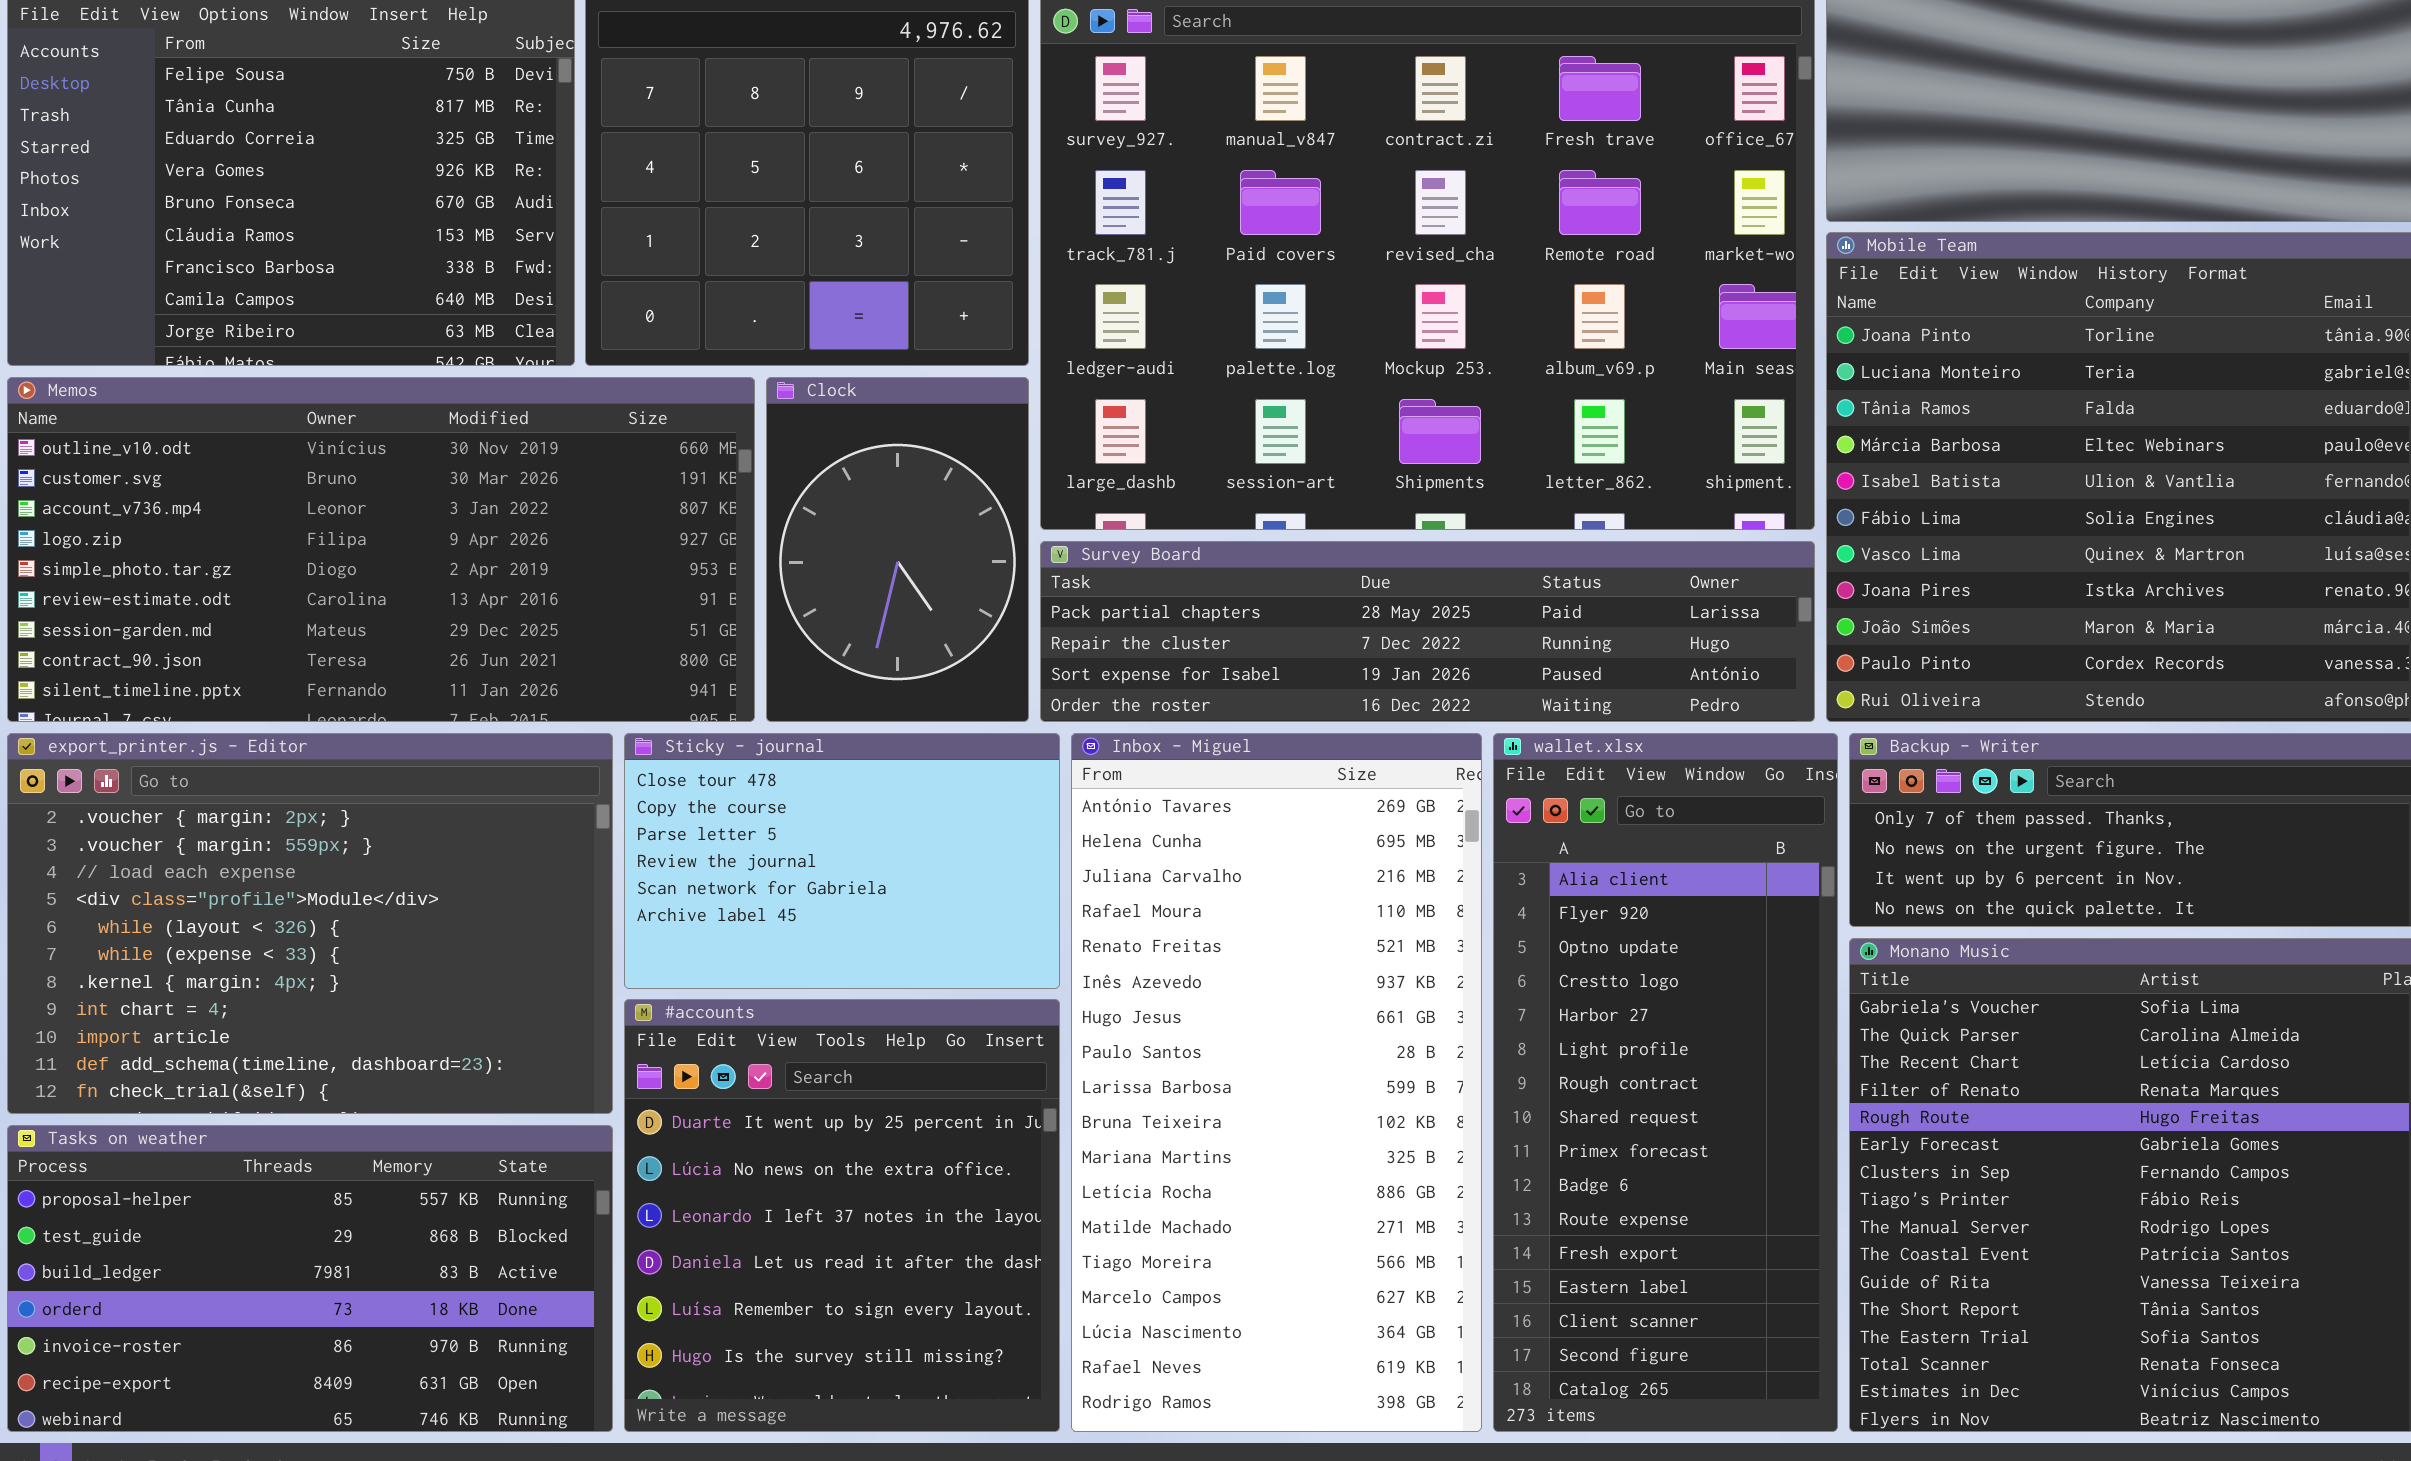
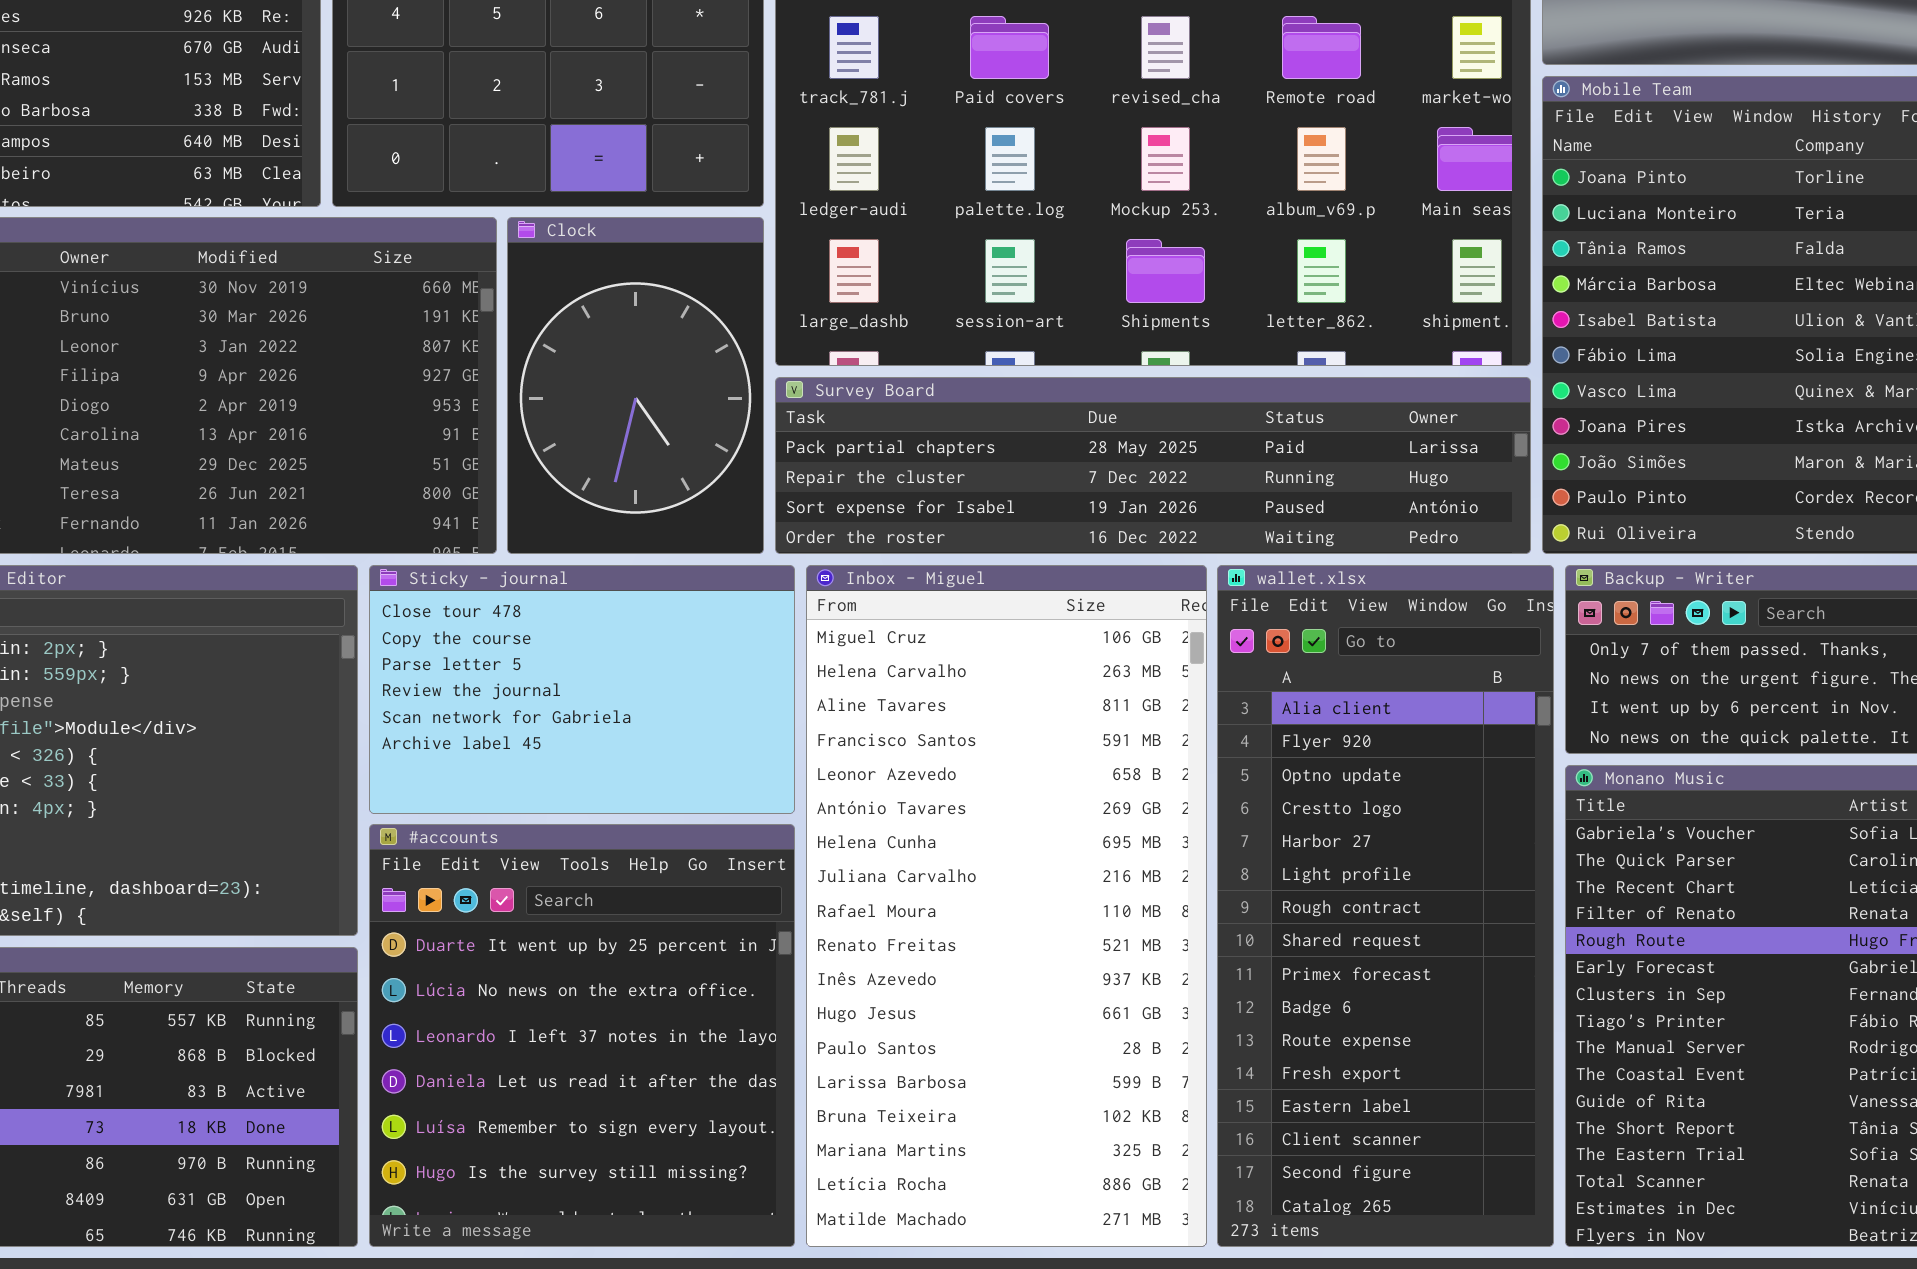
Inbox - Miguel: [1071,733,1482,1432] -> [806,565,1207,1247], scrolled up 5 rows

